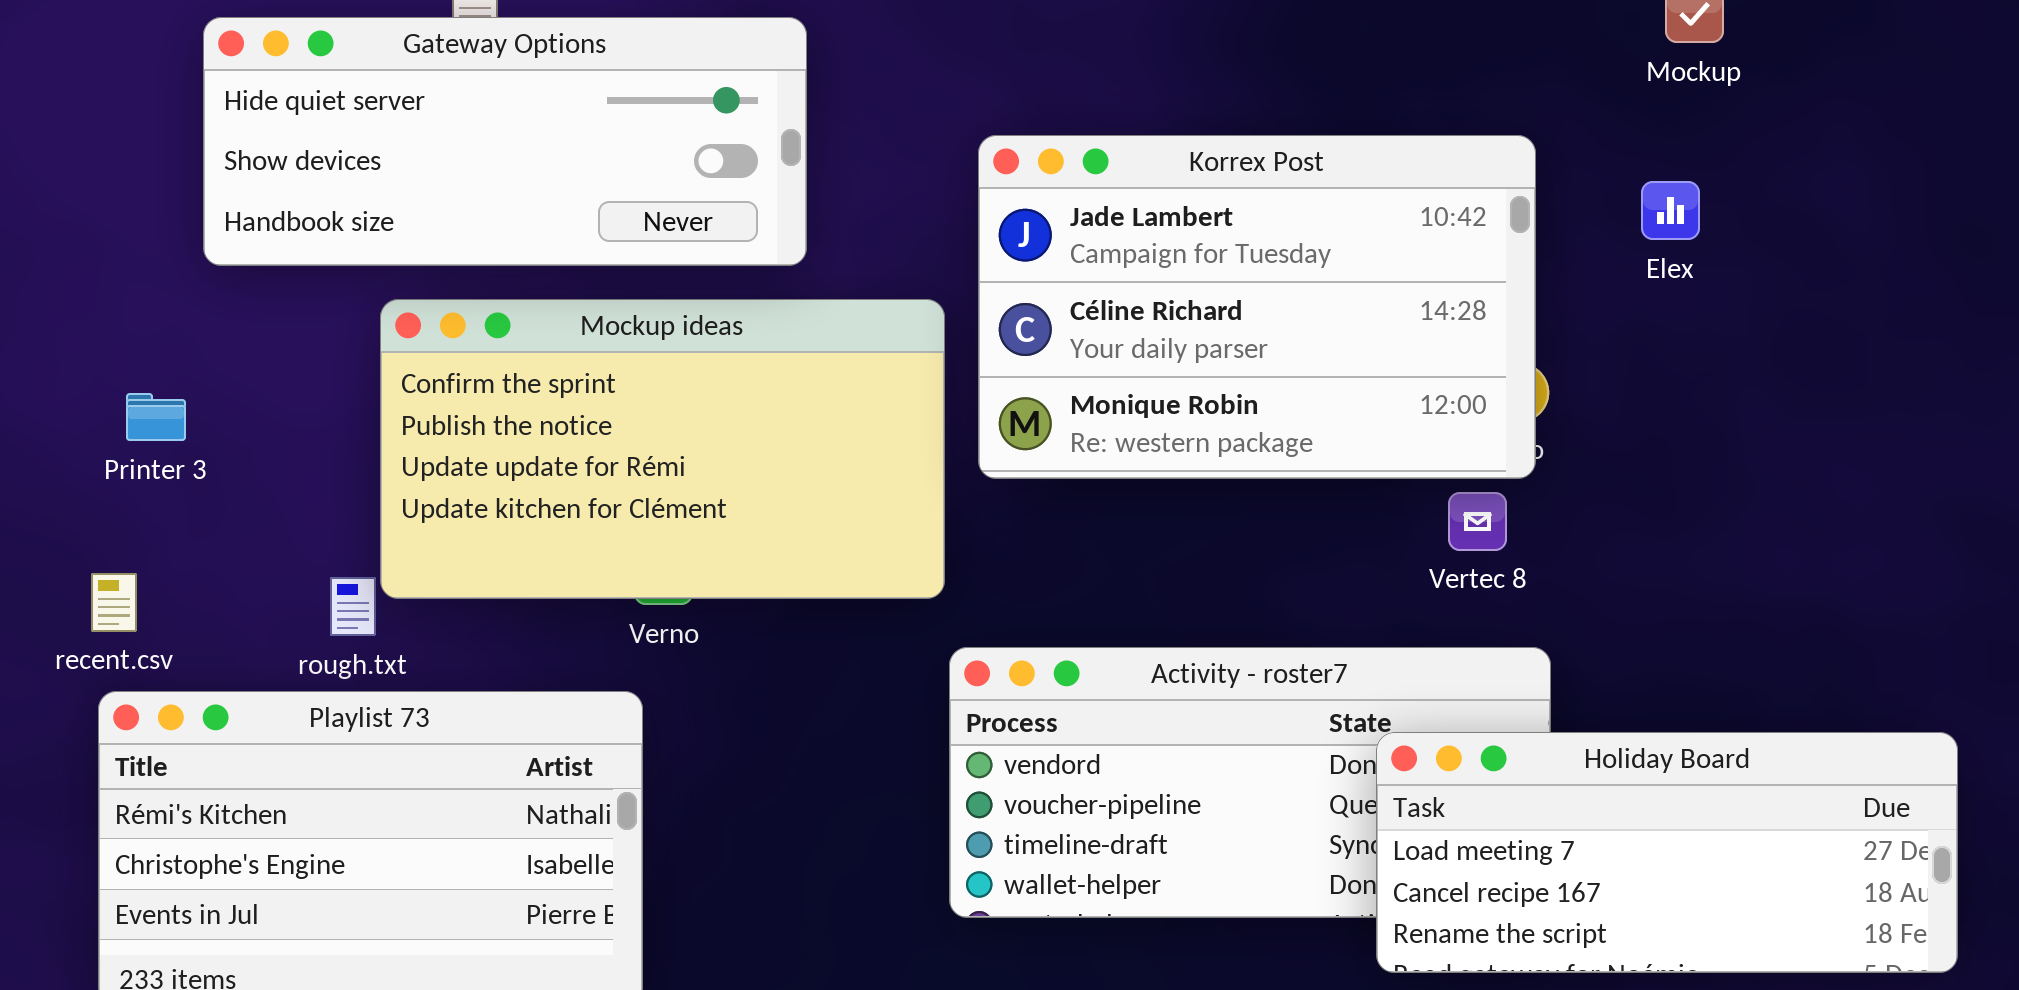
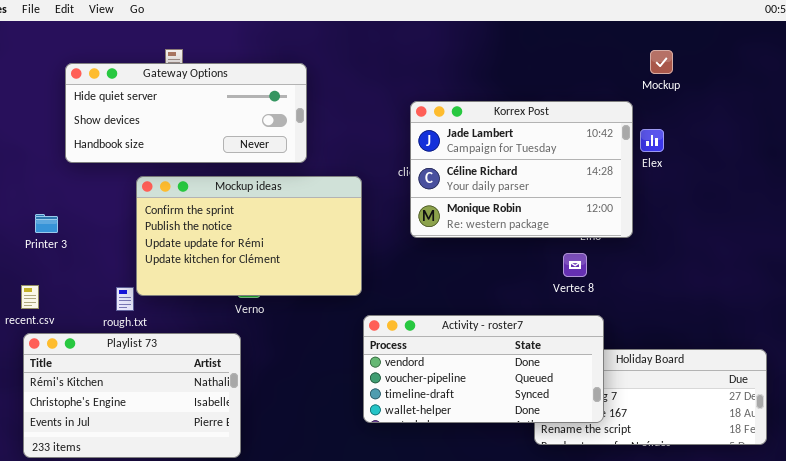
Korrex Post: [978,135,1536,479] -> [410,101,633,238], moved
Activity - roster7: [949,647,1551,918] -> [363,315,604,423], raised

